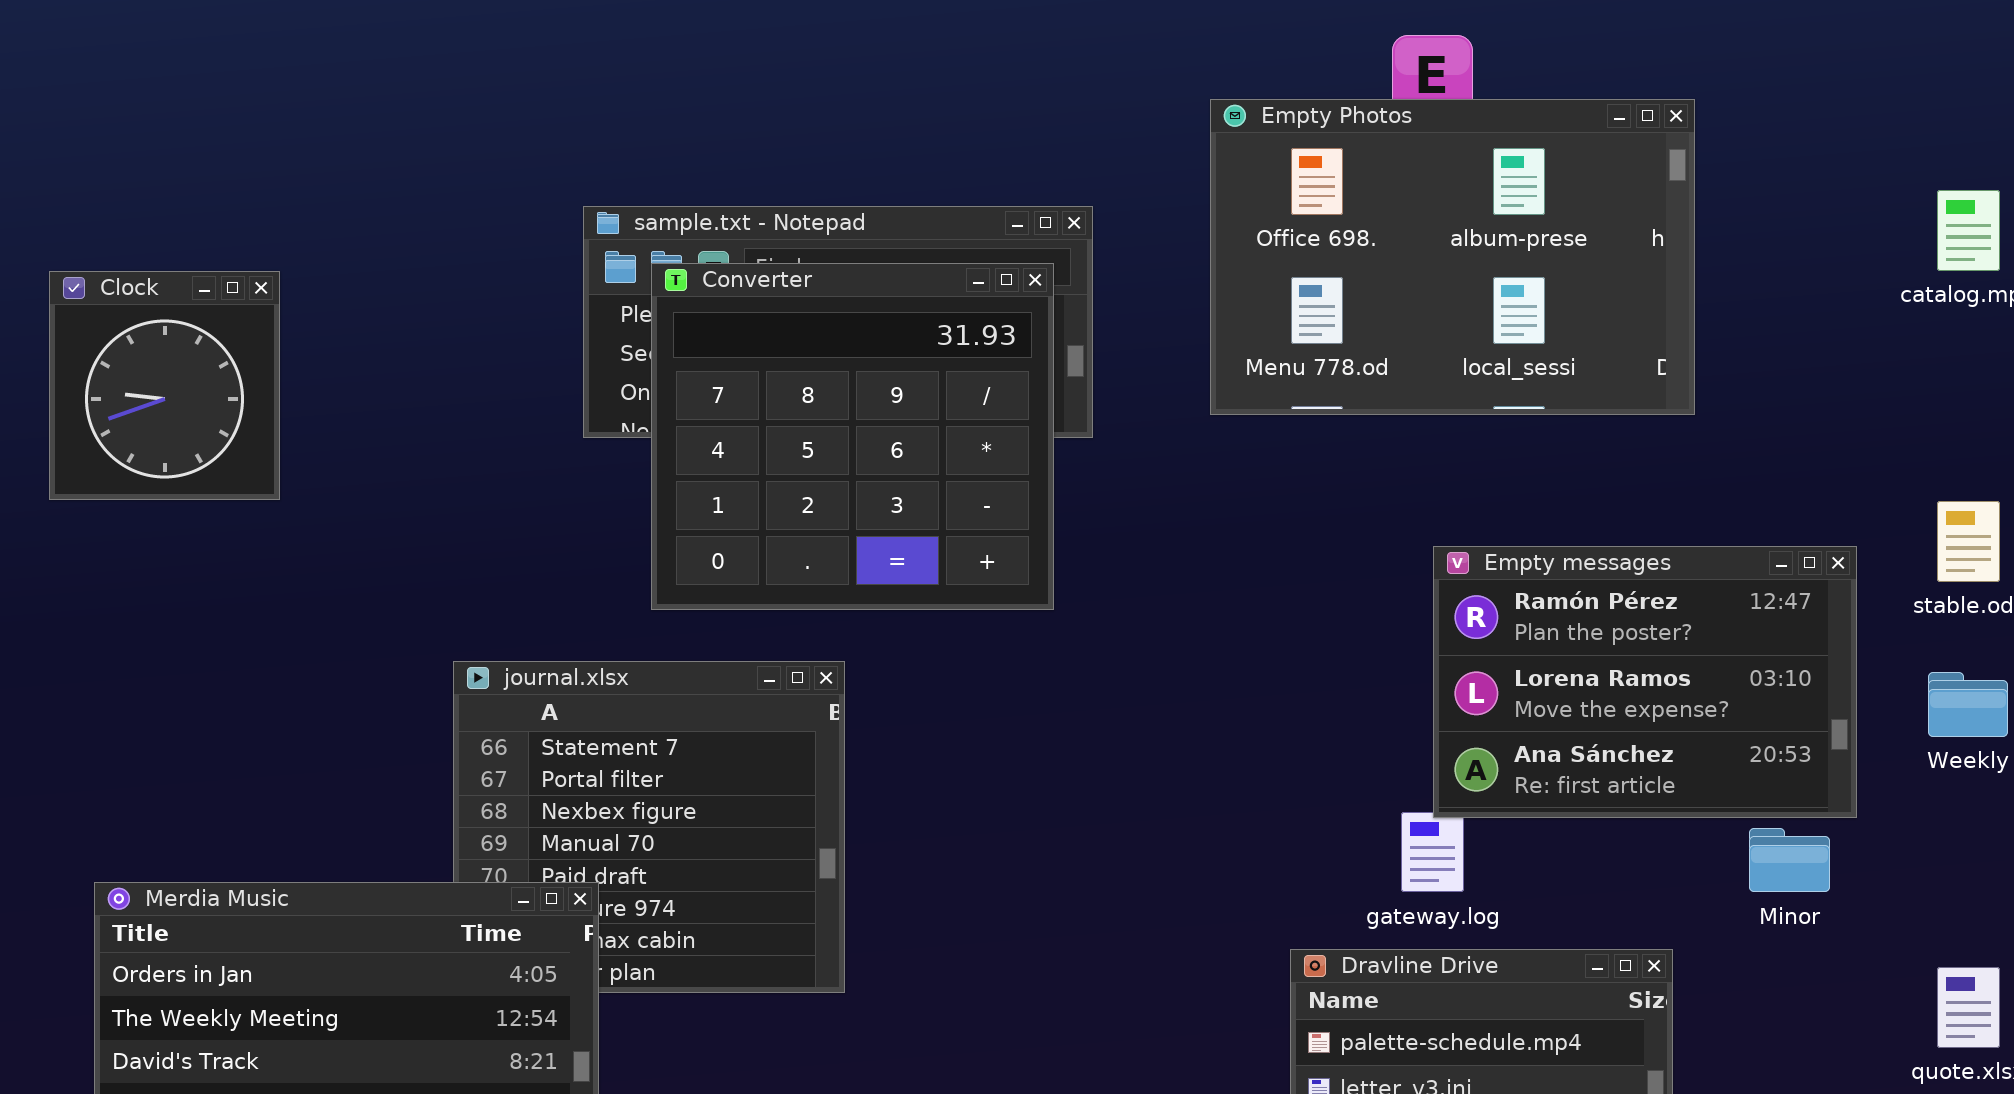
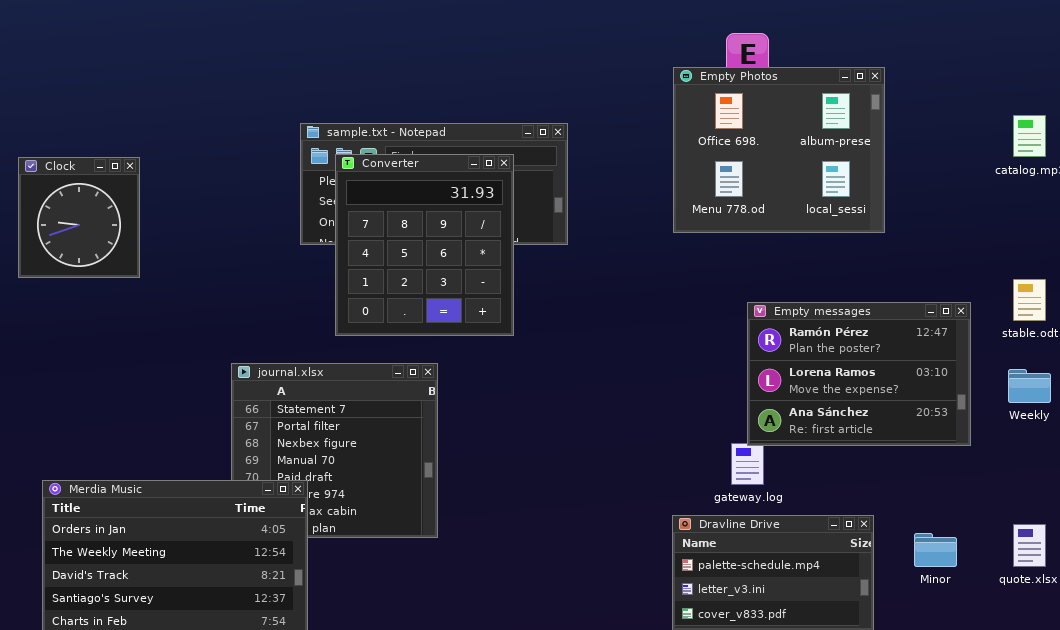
Empty Photos: [1210,99,1695,415] -> [673,67,885,233], resized
Converter: [651,263,1054,610] -> [335,154,514,336], resized
Minor: [1749,828,1830,892] -> [914,533,957,567], moved

